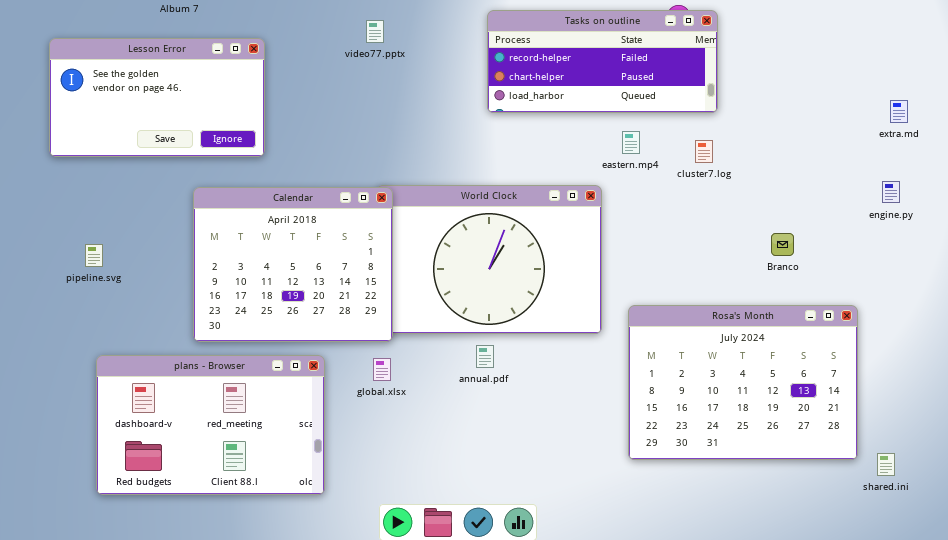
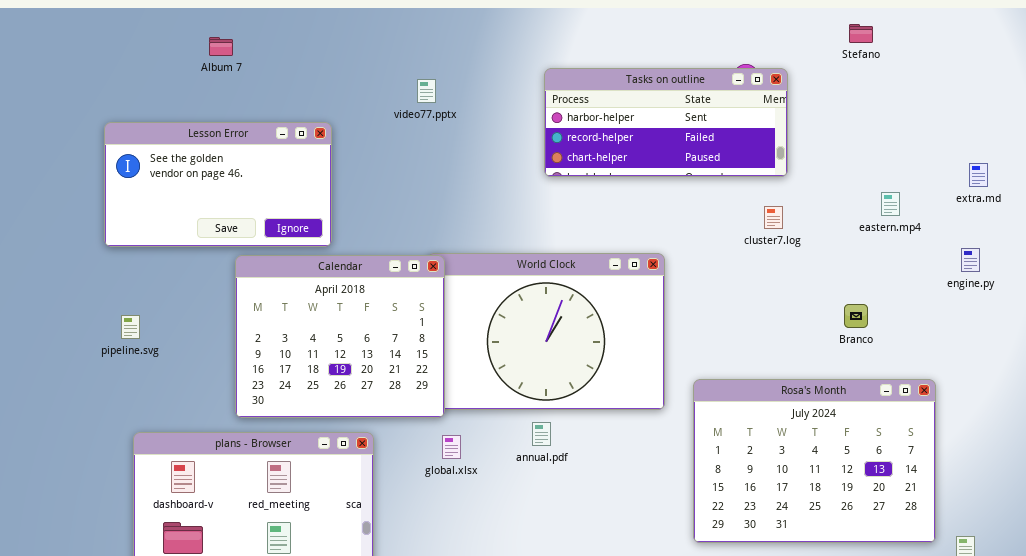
Tasks on outline: [487,10,718,113] -> [544,68,788,177], scrolled up 1 row
Lesson Error: [49,38,265,157] -> [104,122,332,247], moved
eastern.mp4: [622,131,640,154] -> [881,192,900,216], moved
global.xlsx: [373,358,391,381] -> [442,435,461,459], moved

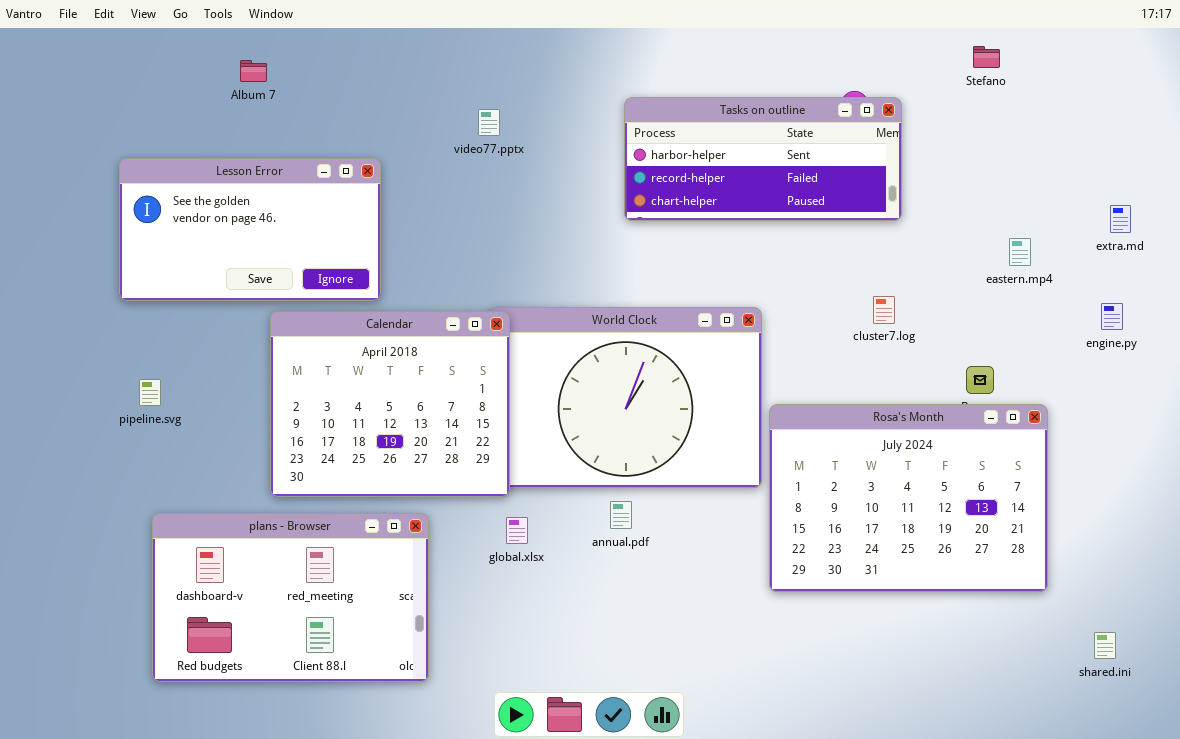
cluster7.log: [764,206,783,229] -> [873,296,895,324], moved
Rosa's Month: [693,379,936,543] -> [769,404,1048,592], moved

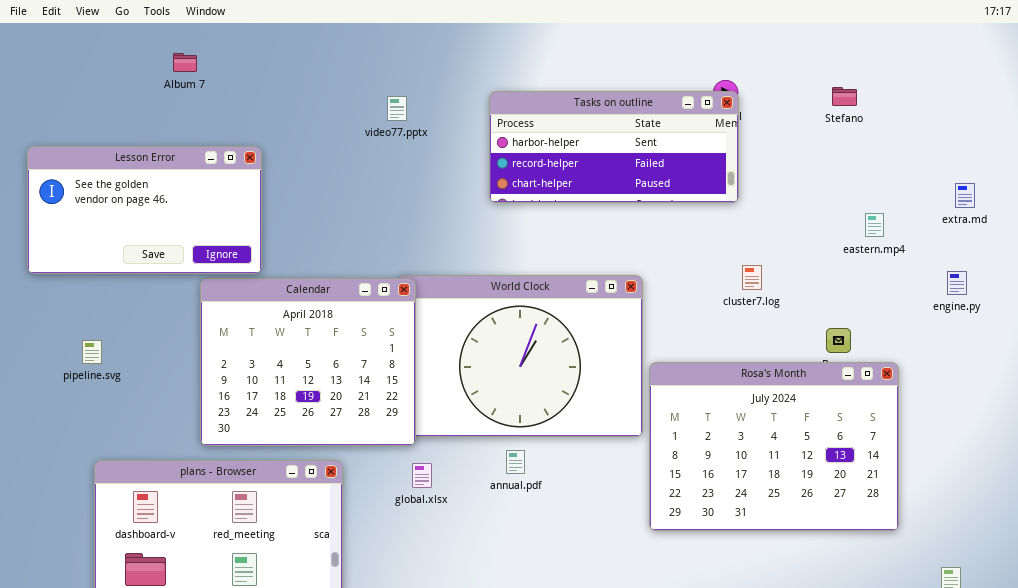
Stefano: [973,46,1000,68] -> [832,87,857,106], moved
Tasks on outline: [624,97,902,221] -> [489,91,739,203], moved
Lesson Error: [119,158,381,301] -> [27,146,262,274], moved

